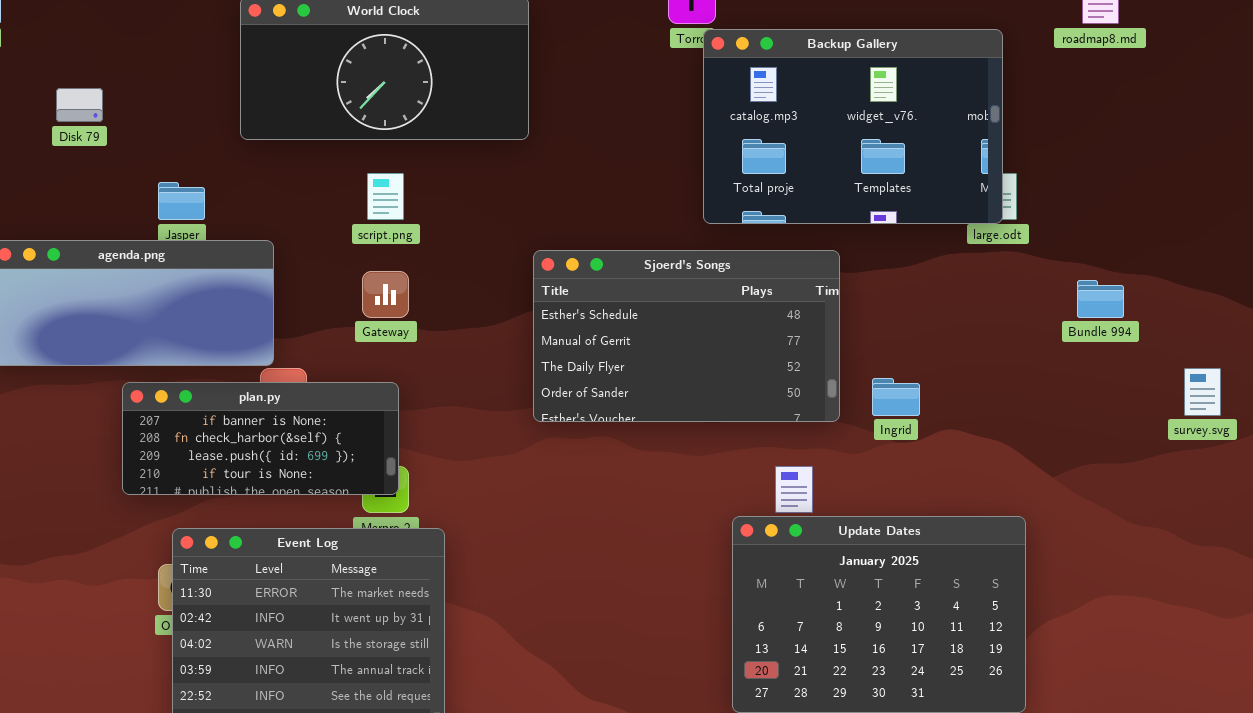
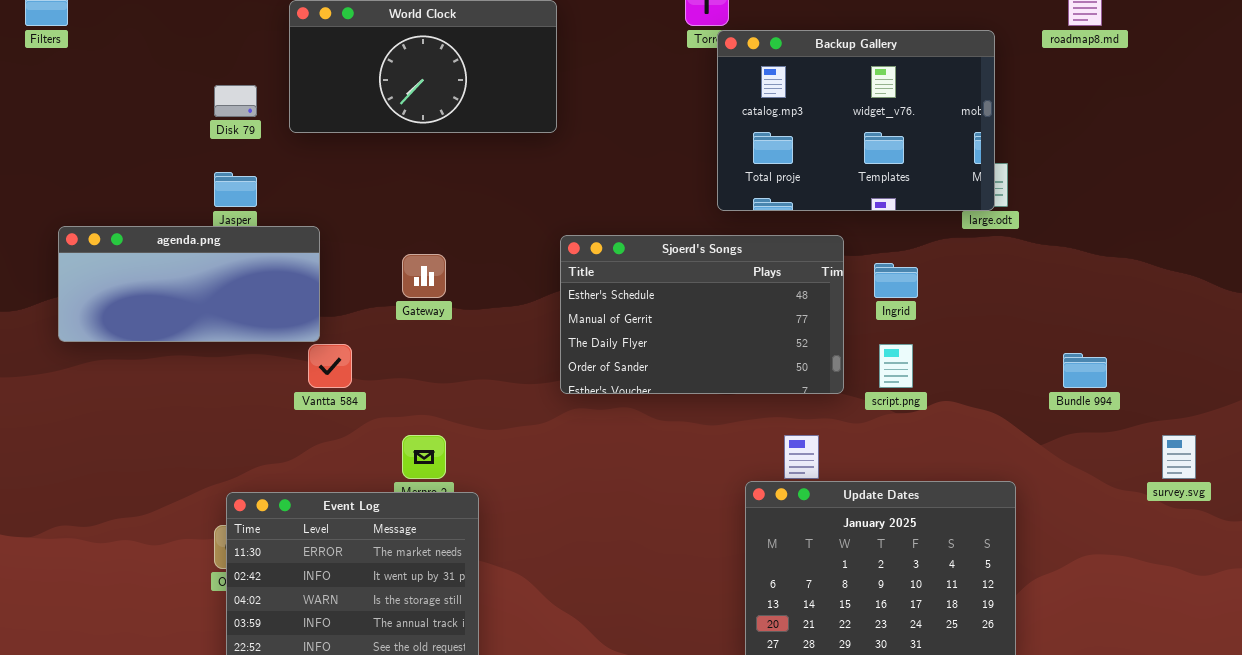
Disk 79: [56,88,103,122] -> [214,85,257,117], moved
script.png: [367,173,404,220] -> [879,344,913,388], moved
Bundle 994: [1077,280,1124,318] -> [1063,353,1107,388], moved
survey.svg: [1184,368,1221,416] -> [1162,435,1196,479], moved
Ingrid: [872,378,920,416] -> [874,263,918,298], moved
plan.py: [122,382,399,495] -> none, closed

